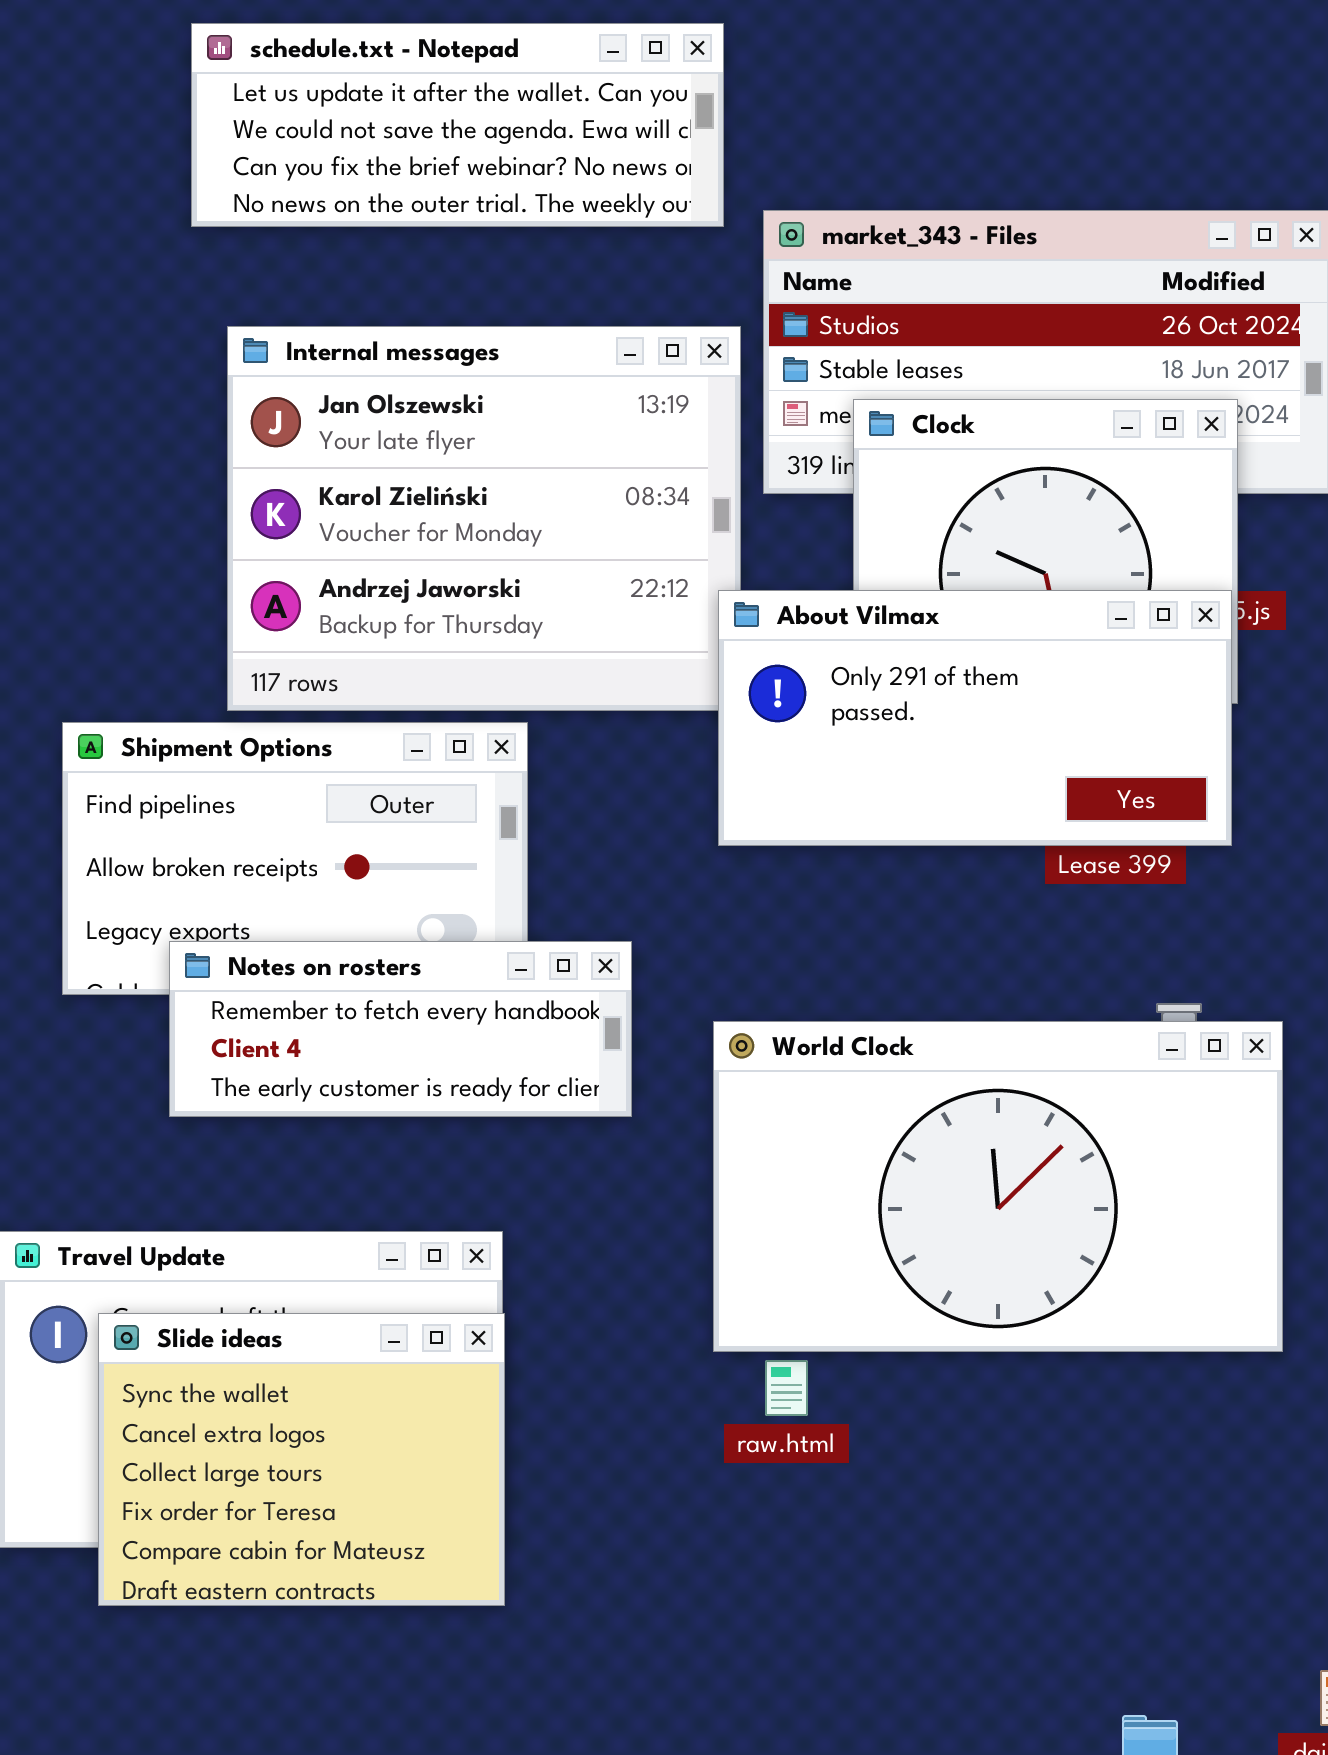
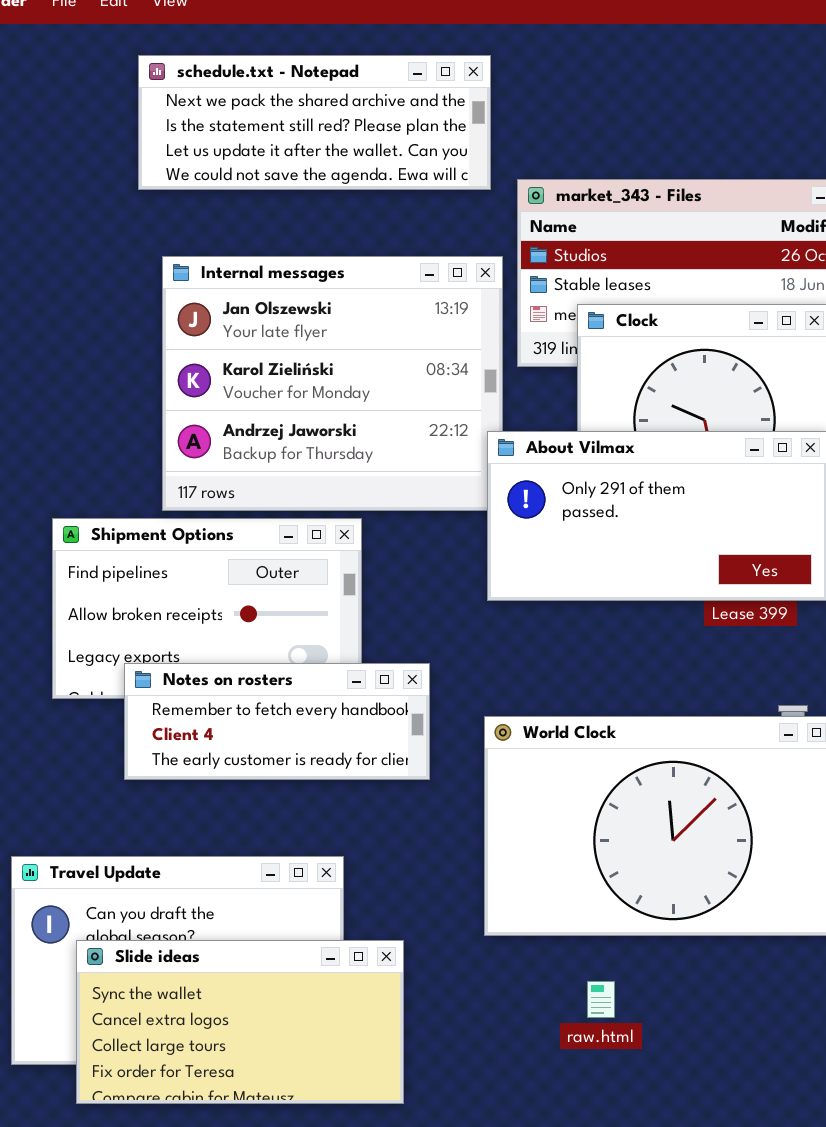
schedule.txt - Notepad: [191,23,724,227] -> [138,55,491,190], scrolled up 2 rows
Slide ideas: [98,1313,505,1606] -> [76,940,404,1104], resized
raw.html: [765,1360,808,1416] -> [587,981,615,1018], moved

